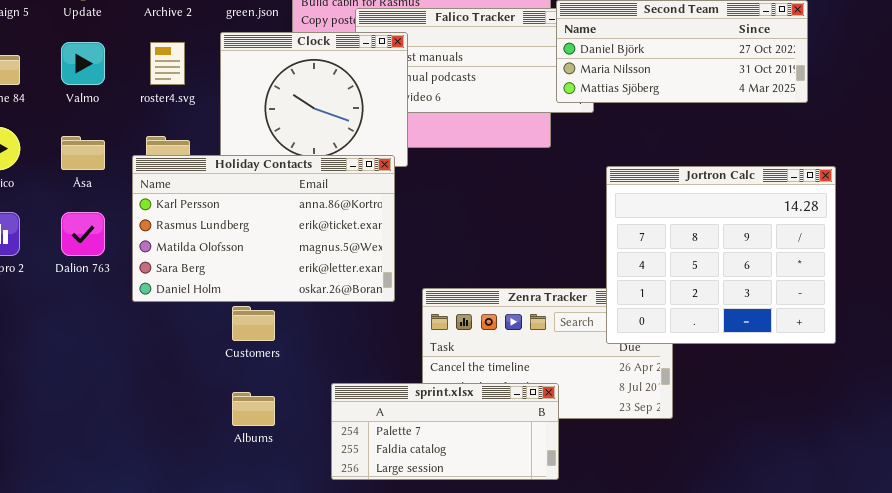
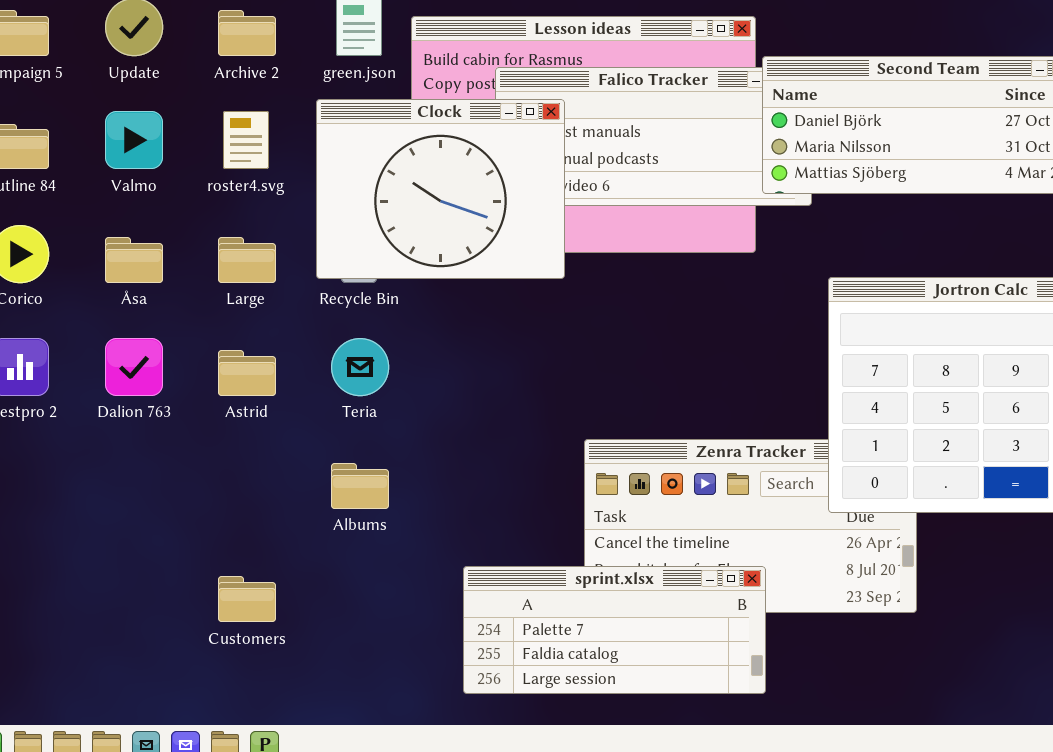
Holiday Contacts: [132,155,395,302] -> none, closed
Customers: [232,306,275,341] -> [218,576,276,622], moved
Albums: [232,392,275,426] -> [331,463,389,509], moved

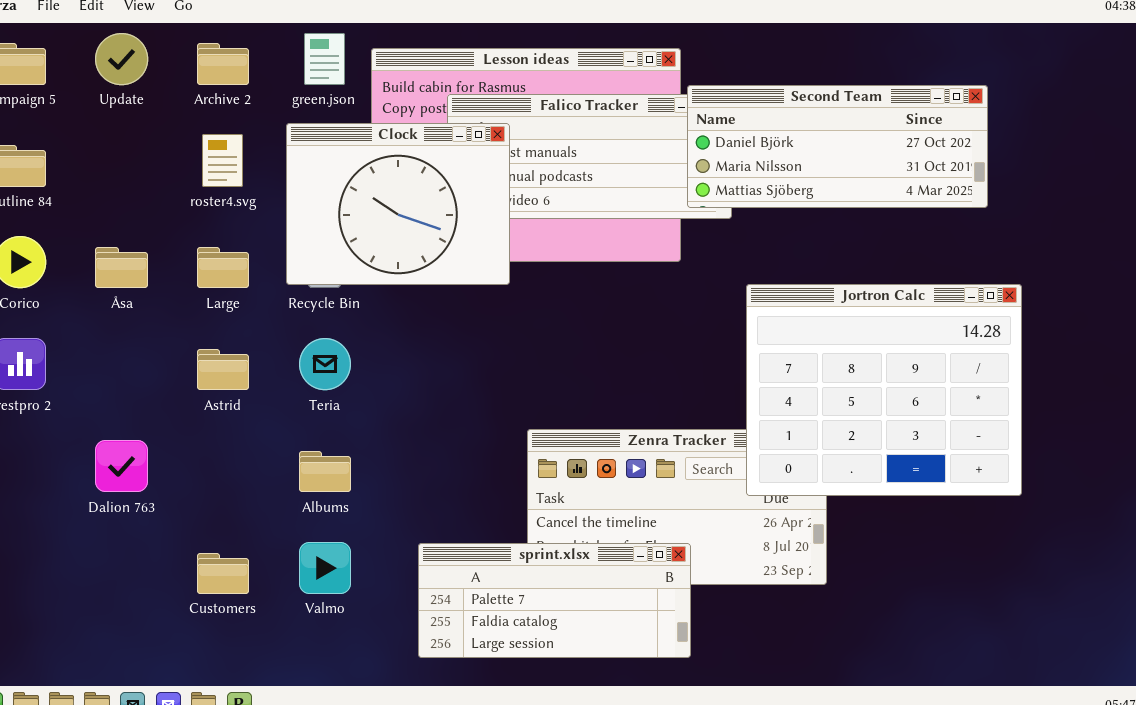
Valmo: [105,111,163,169] -> [299,542,351,594], moved
Dalion 763: [105,338,163,396] -> [95,440,148,492], moved

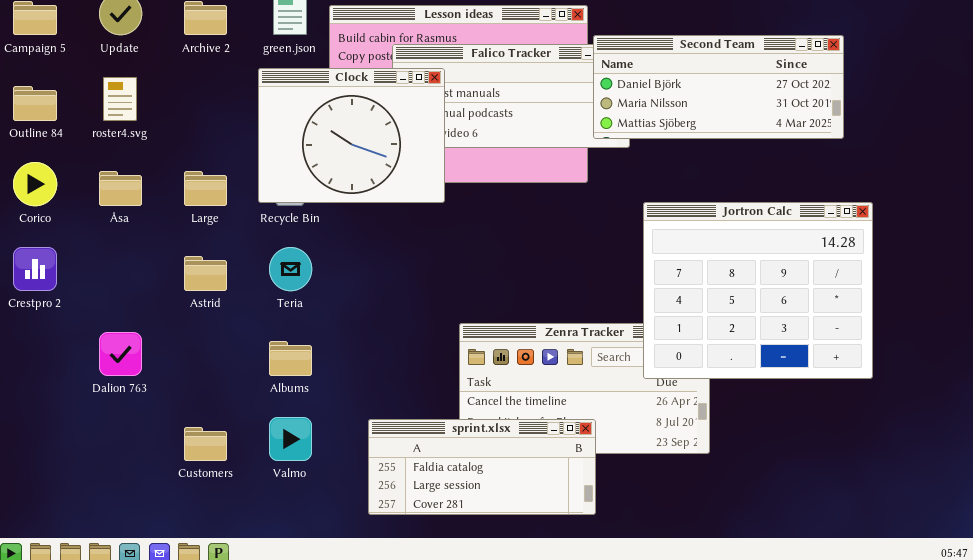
roster4.svg: [202,134,243,187] -> [103,77,137,121], moved
sprint.xlsx: [418,543,691,658] -> [368,419,596,515], scrolled down 1 row

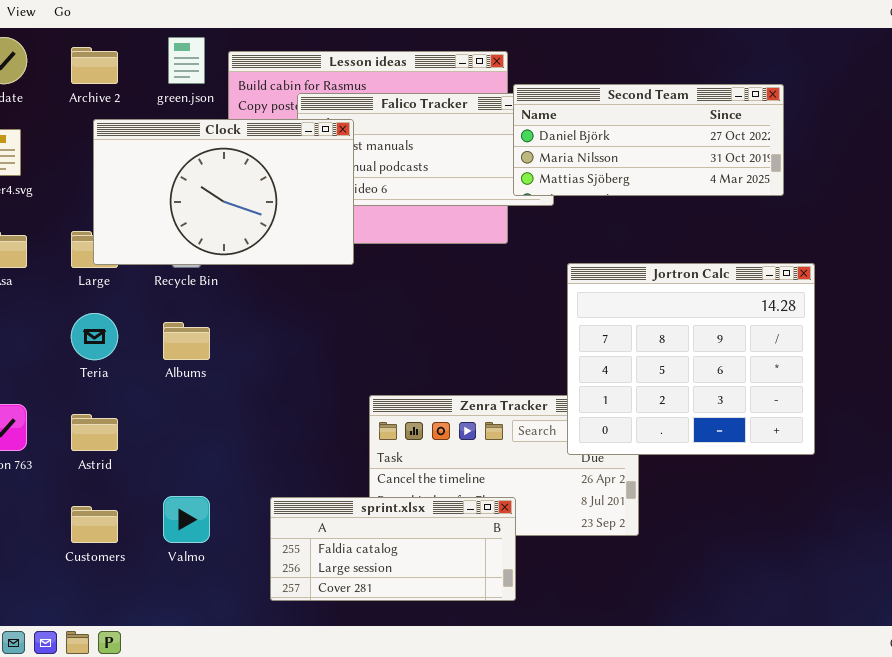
Clock: [258,68,445,203] -> [93,119,354,265], resized
Teria: [269,247,312,291] -> [71,313,118,360], moved
Astrid: [184,256,227,291] -> [71,414,118,451], moved
Albums: [269,341,312,376] -> [163,322,210,360], moved

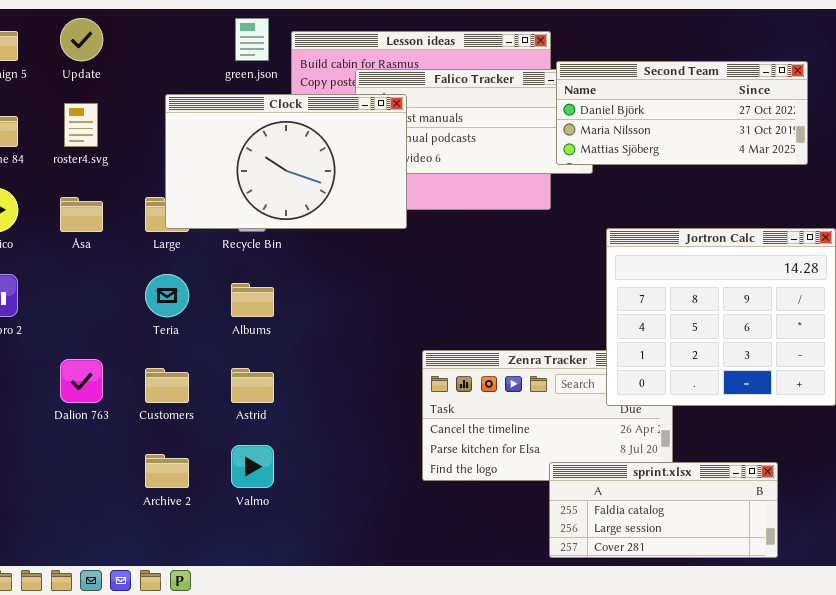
Archive 2: [71,47,118,84] -> [145,454,189,488], moved
Astrid: [71,414,118,451] -> [231,368,274,403], moved
sprint.xlsx: [270,497,516,601] -> [549,462,778,558], moved
Customers: [71,506,118,543] -> [145,368,189,403], moved

